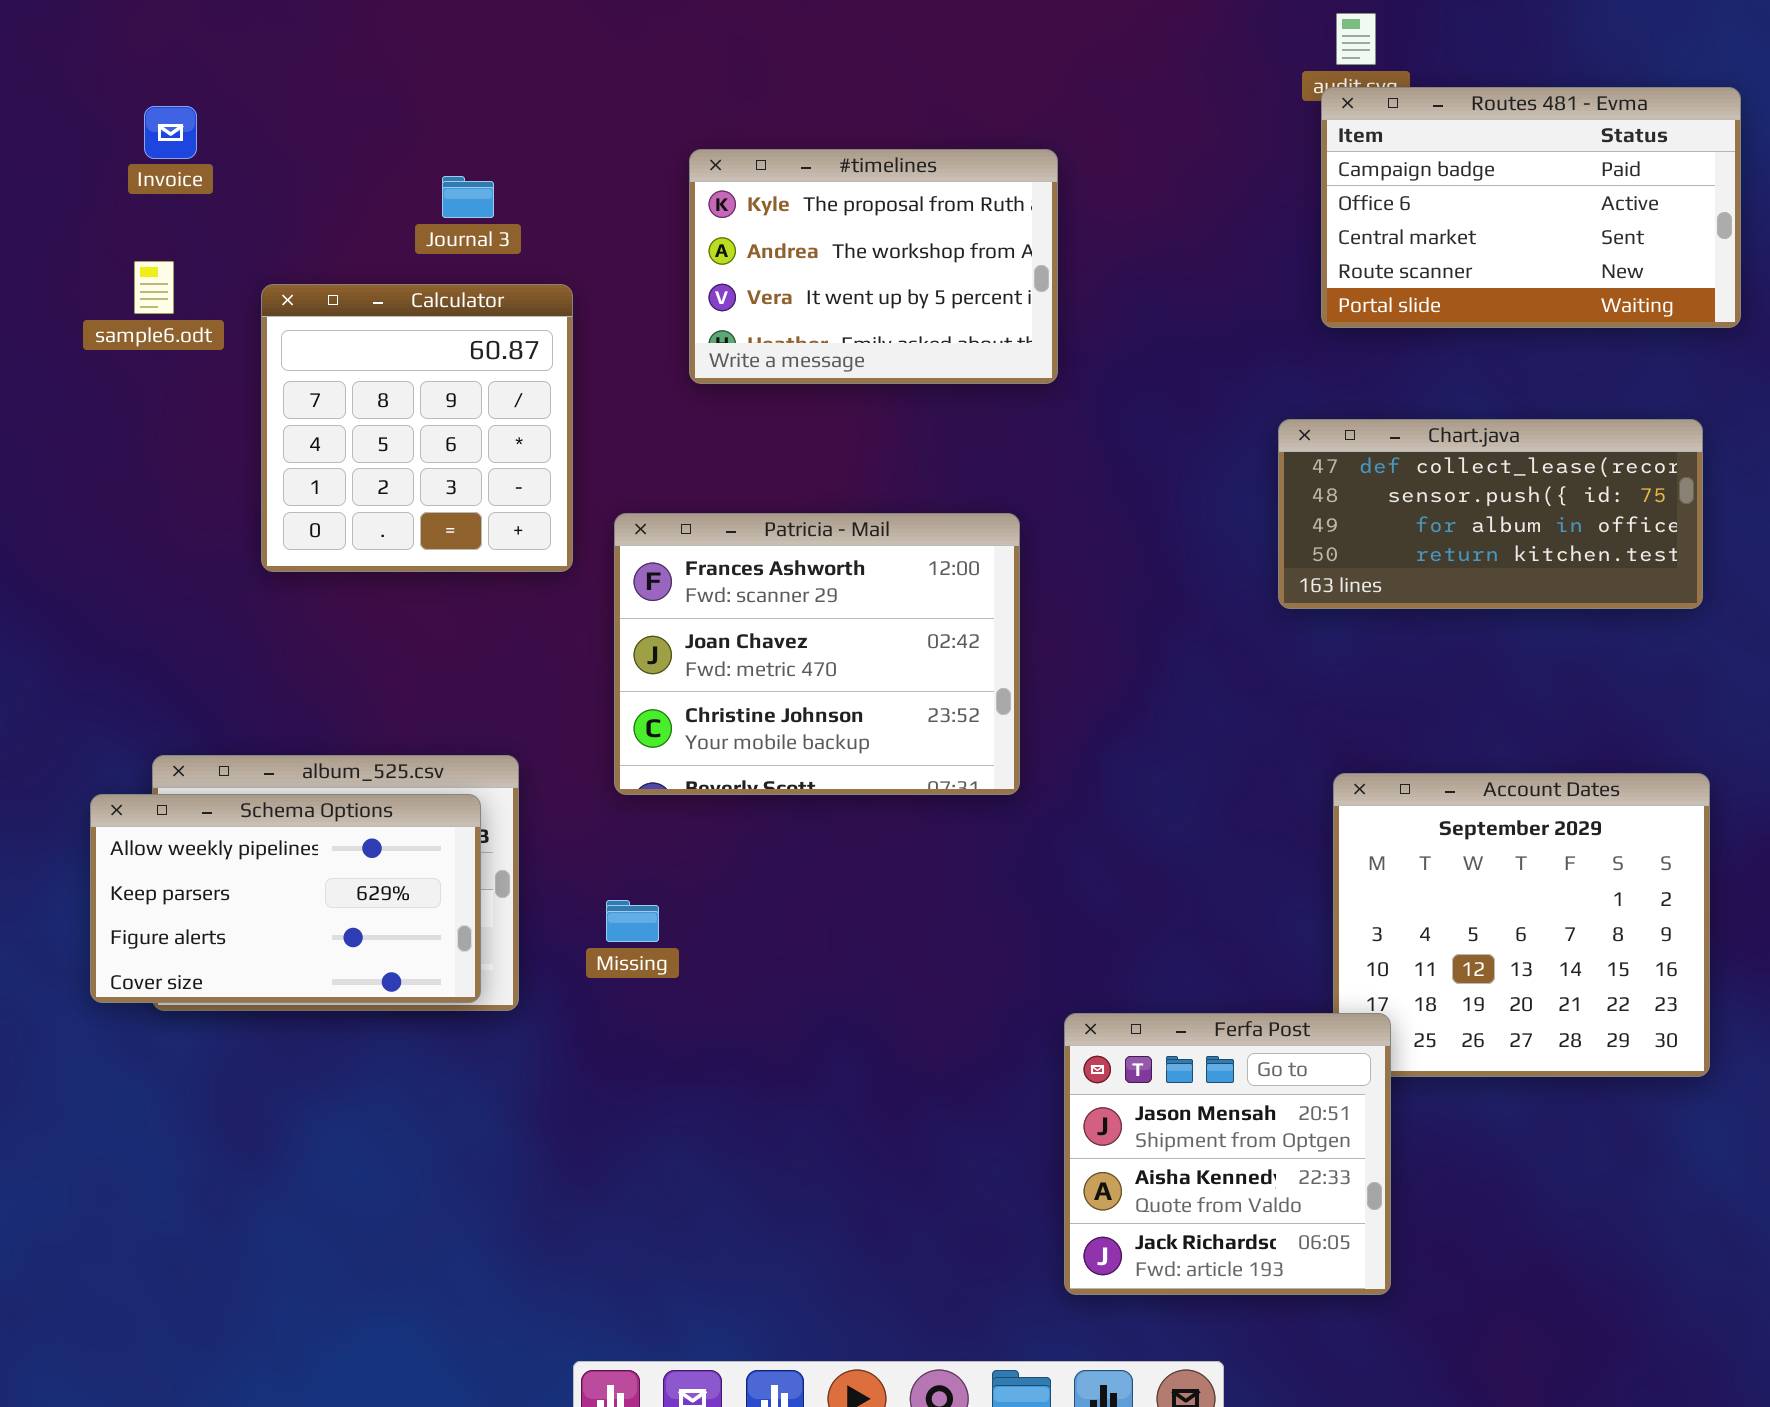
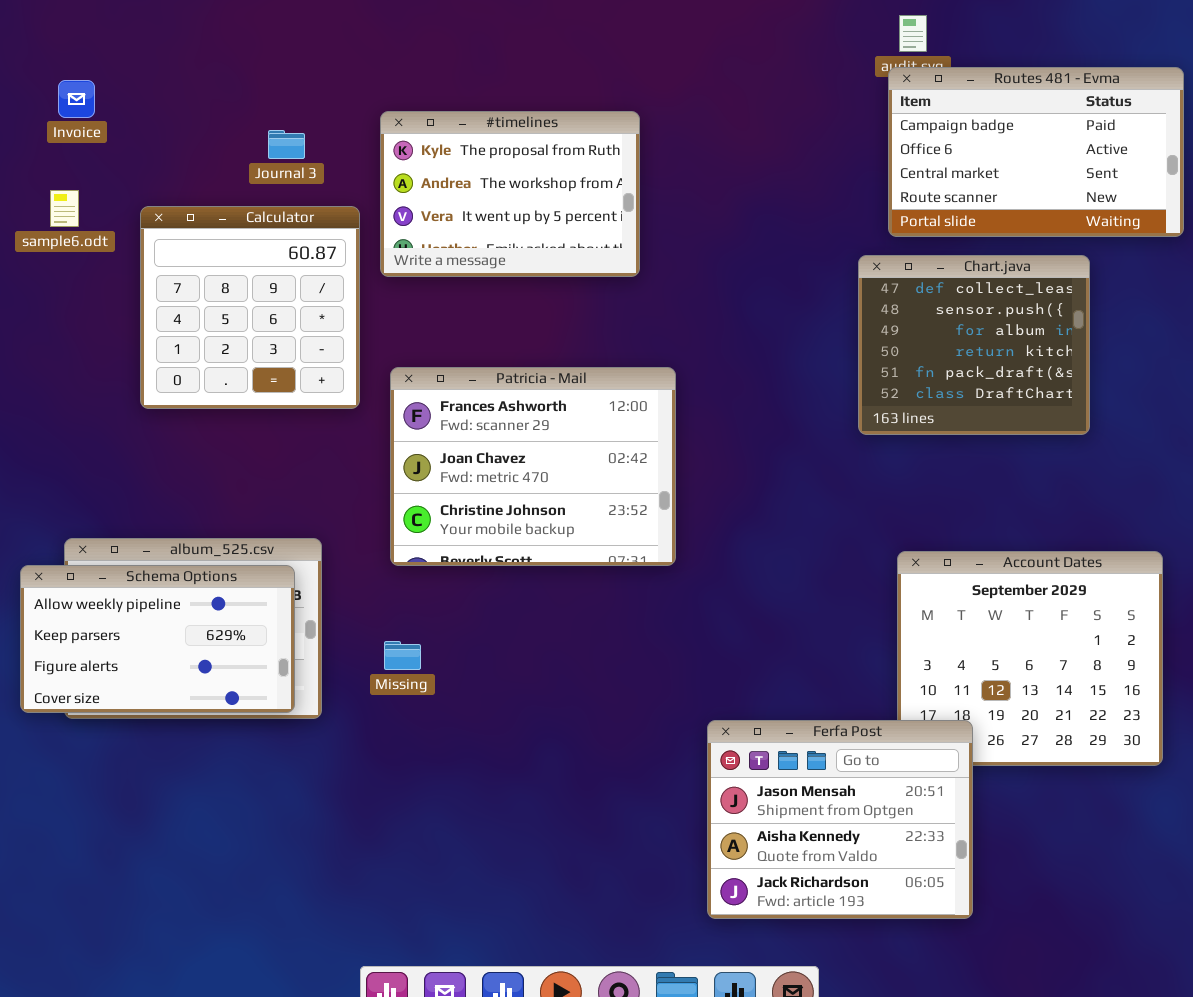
#timelines: [689,149,1058,384] -> [380,111,640,277], moved
Chart.java: [1278,419,1703,609] -> [858,255,1090,435], resized
Ferfa Post: [1064,1013,1391,1295] -> [707,720,973,919], resized

